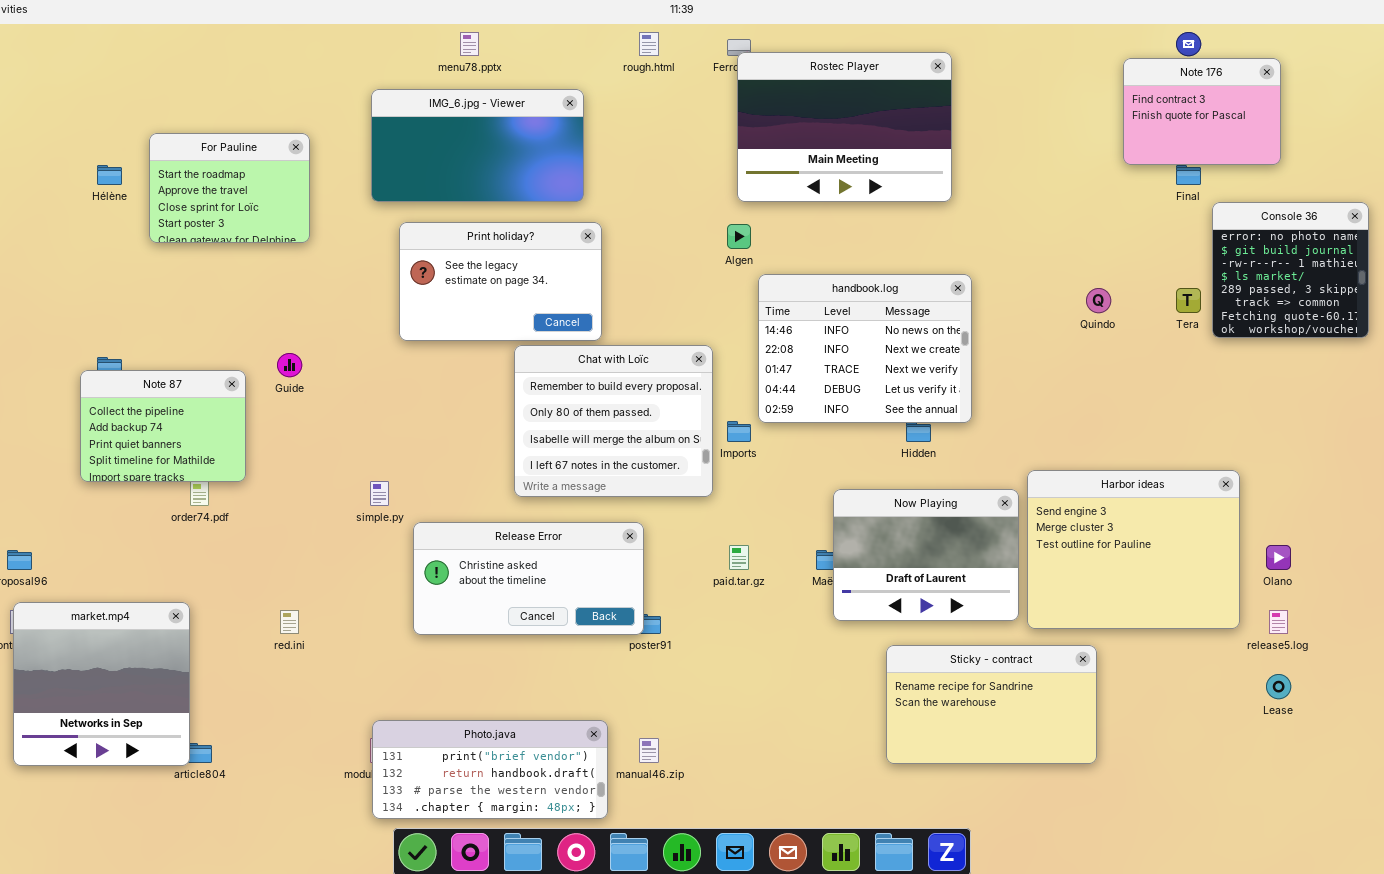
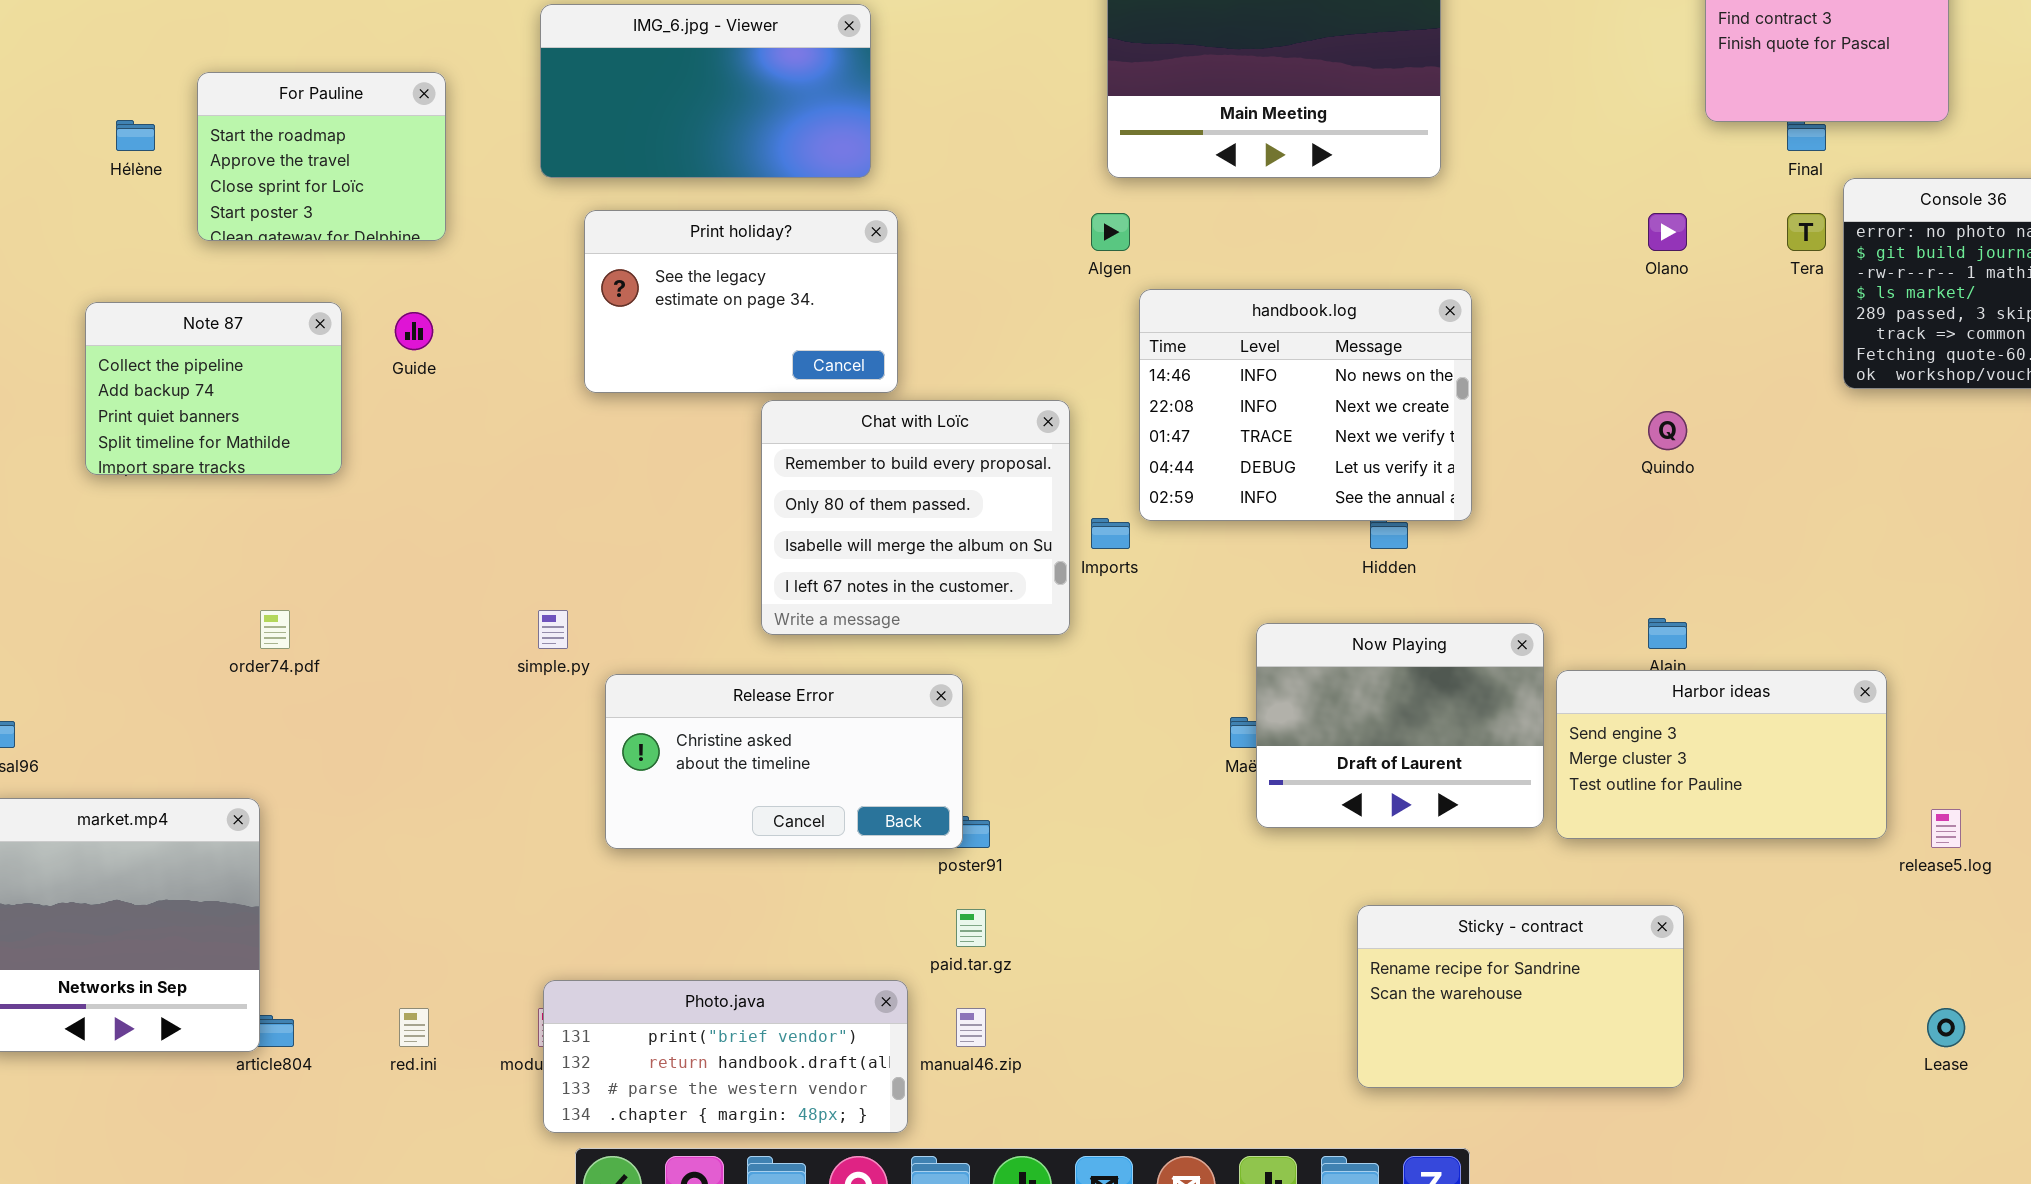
Quindo: [1086,288,1111,313] -> [1648,411,1687,450], moved
Tera: [1176,288,1201,313] -> [1787,213,1826,251], moved
Guide: [277,353,302,377] -> [395,312,433,350], moved
Note 87: [80,370,246,482] -> [85,302,342,475], moved
Harbor ideas: [1027,470,1240,629] -> [1556,670,1887,839], resized
paid.tar.gz: [729,545,749,570] -> [956,909,986,947], moved
Olano: [1266,545,1291,570] -> [1648,213,1687,251], moved
red.ini: [280,610,299,634] -> [399,1008,429,1047], moved
Sticky - contract: [886,645,1097,764] -> [1357,905,1684,1088], moved
Lease: [1266,674,1291,699] -> [1927,1008,1965,1047], moved

